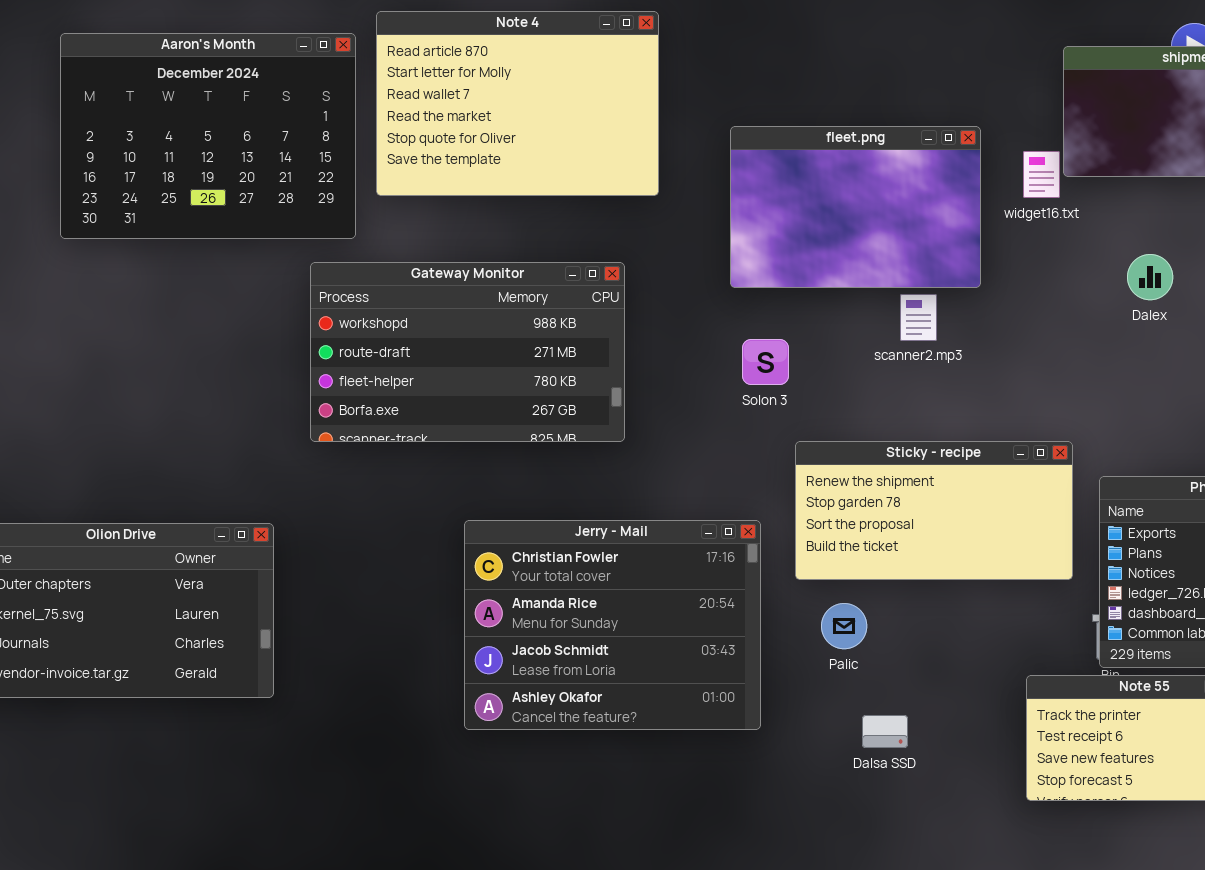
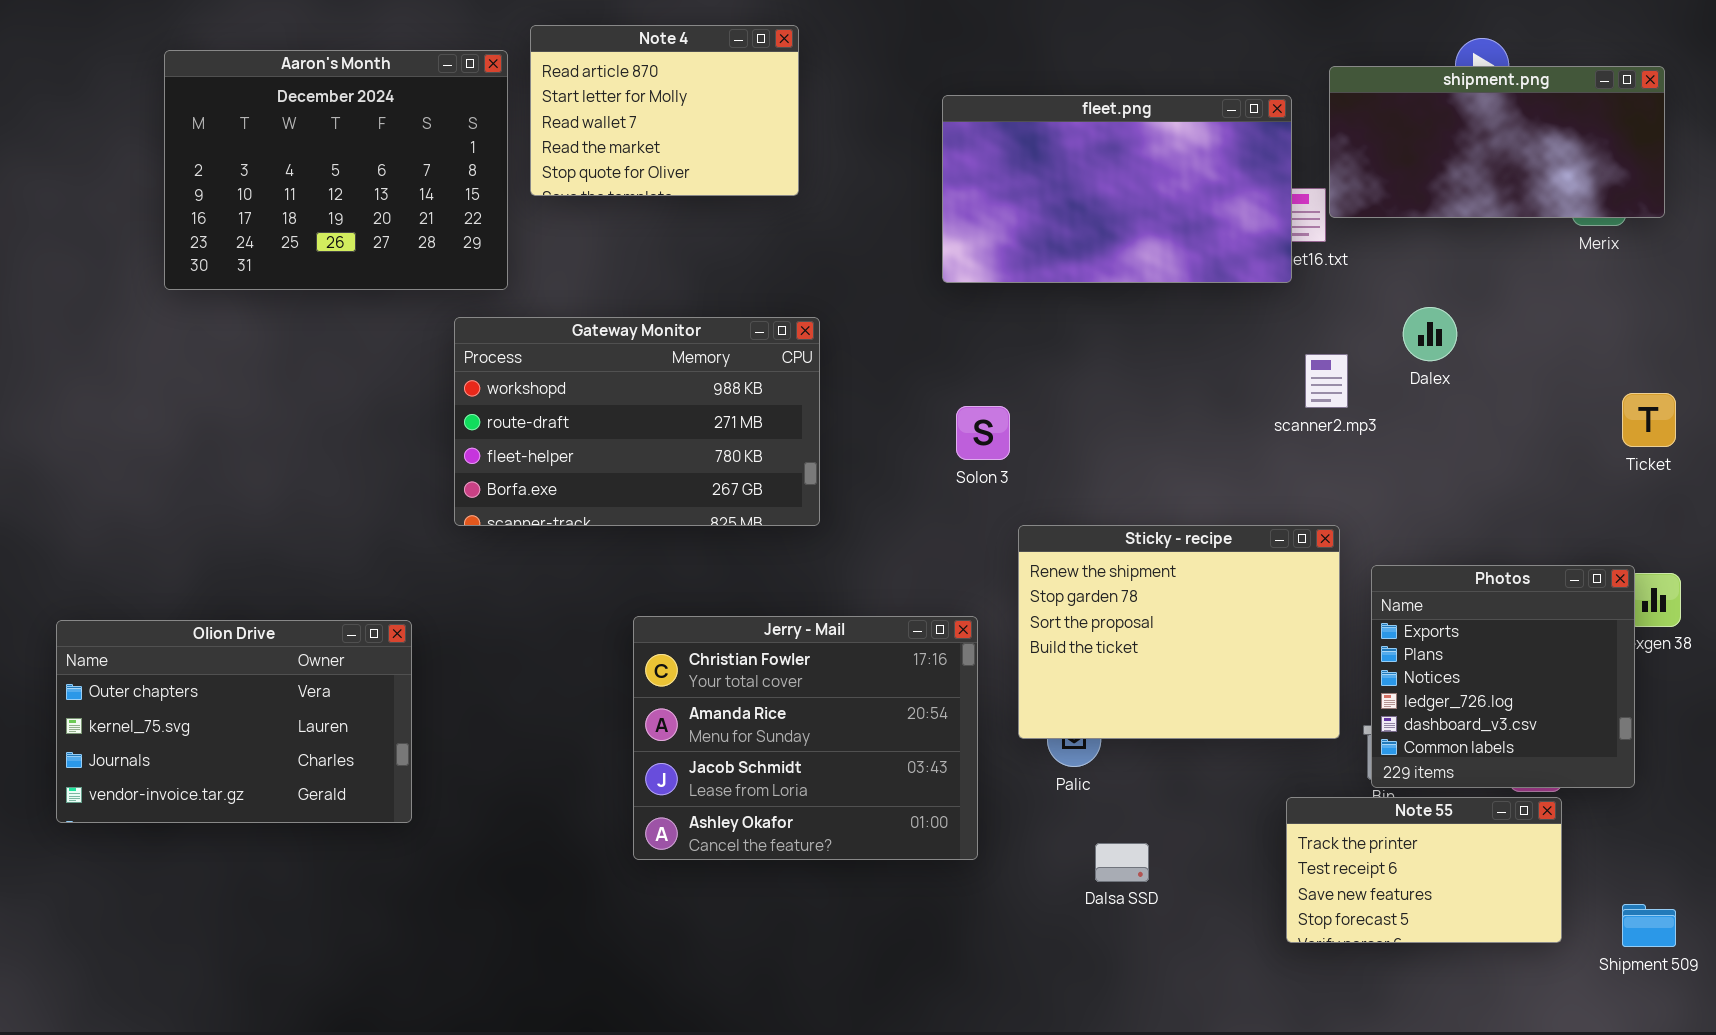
Note 4: [376,11,659,196] -> [530,25,799,196], resized
fleet.png: [730,126,981,288] -> [942,95,1292,283], moved, resized
scanner2.mp3: [900,294,937,341] -> [1305,354,1348,408], moved
Sticky - recipe: [795,441,1073,580] -> [1018,525,1340,739], resized

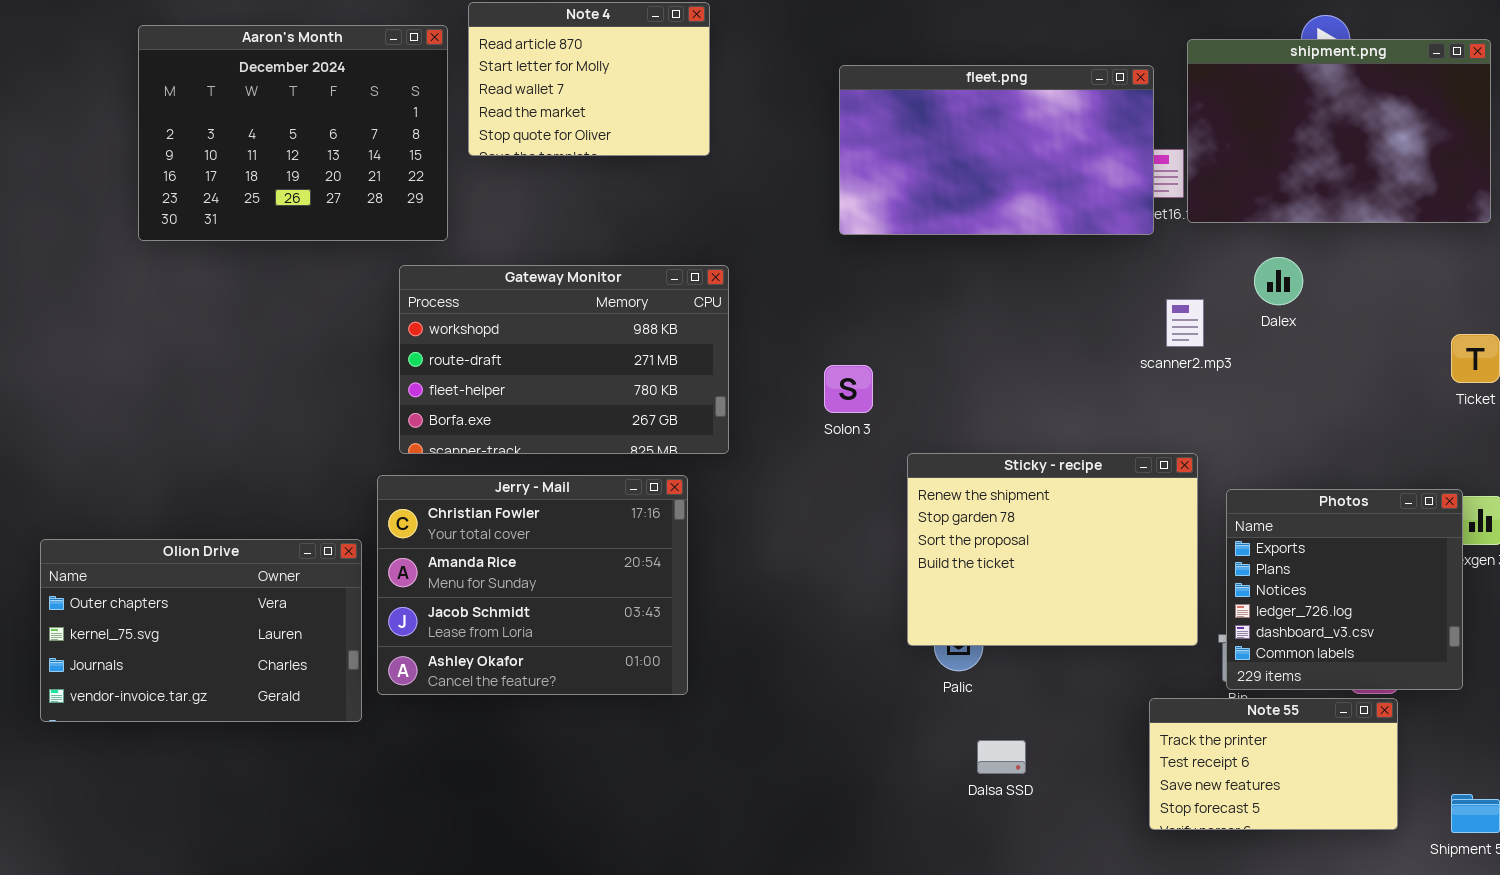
shipment.png: [1329,66,1665,218] -> [1187,39,1491,223], resized
Solon 3: [956,406,1010,460] -> [824,365,873,413], moved
Jerry - Mail: [633,616,978,860] -> [377,475,688,695], moved

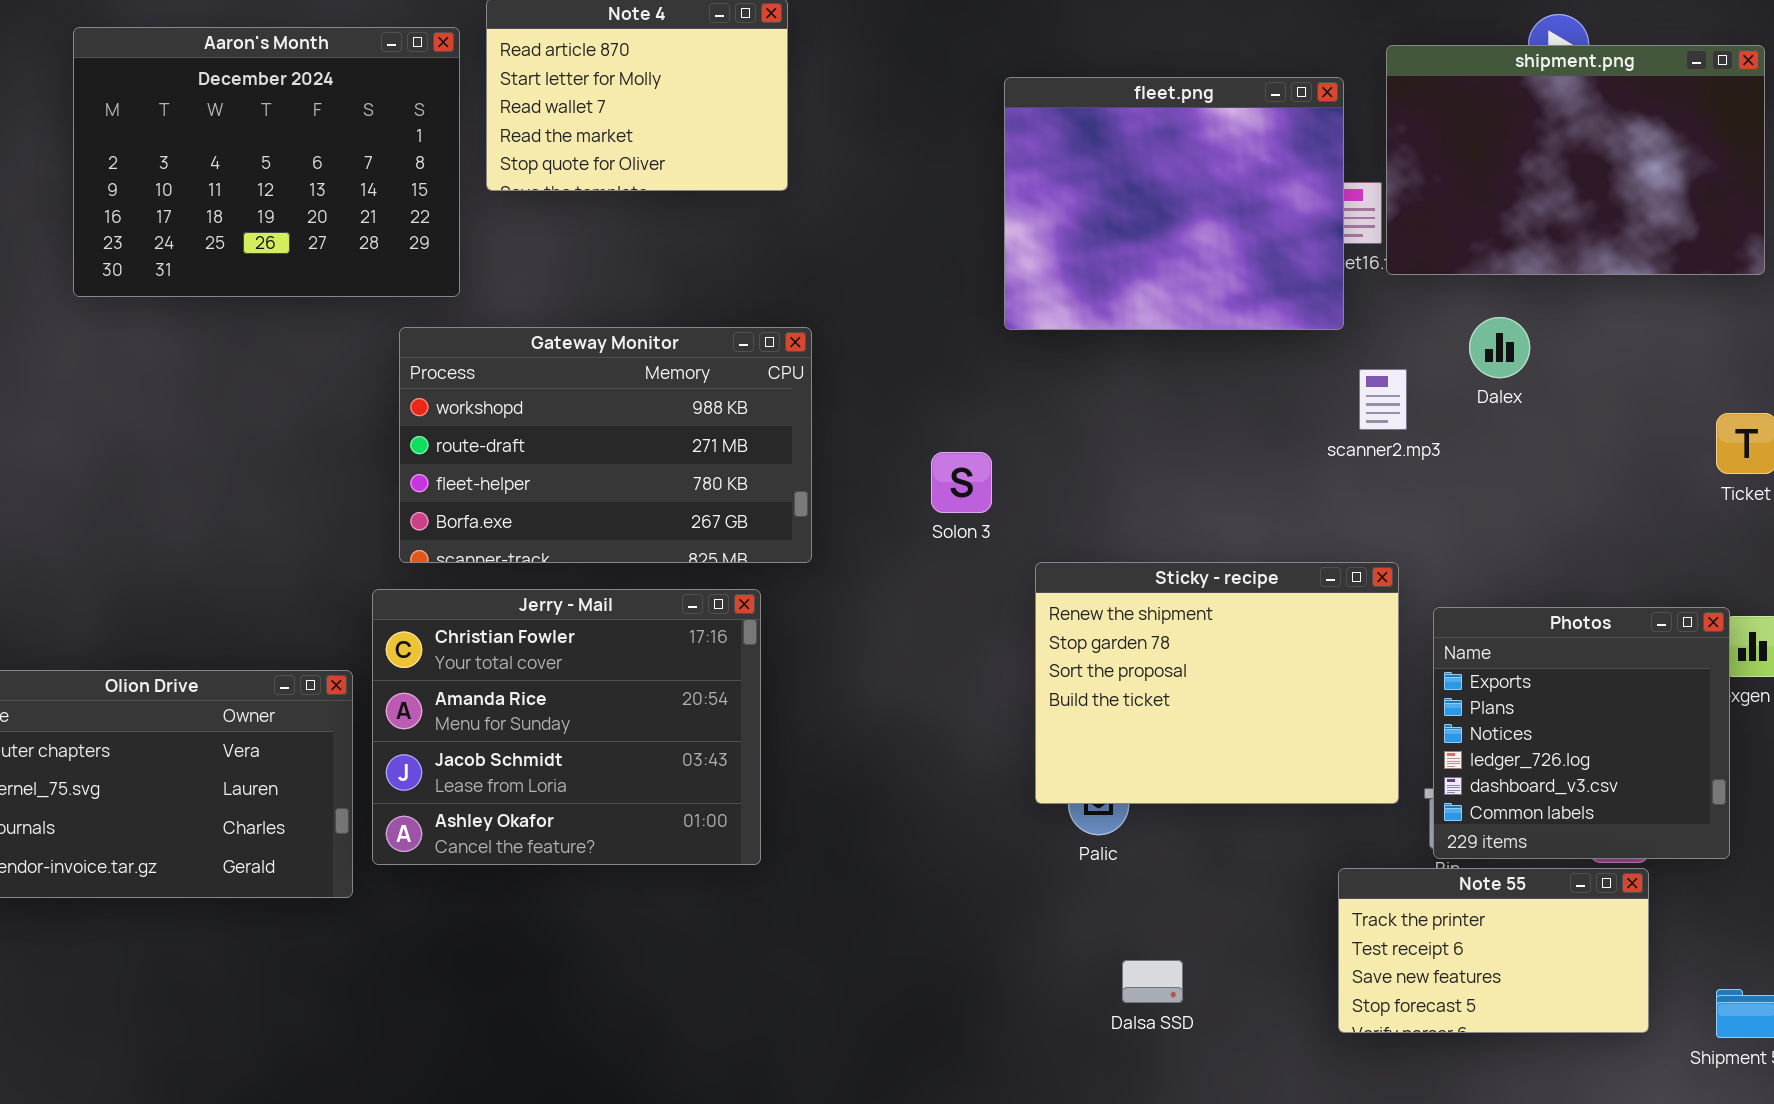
fleet.png: [839,65,1154,235] -> [1004,77,1344,330], resized
Dalsa SSD: [977,740,1026,774] -> [1122,960,1183,1003], moved

